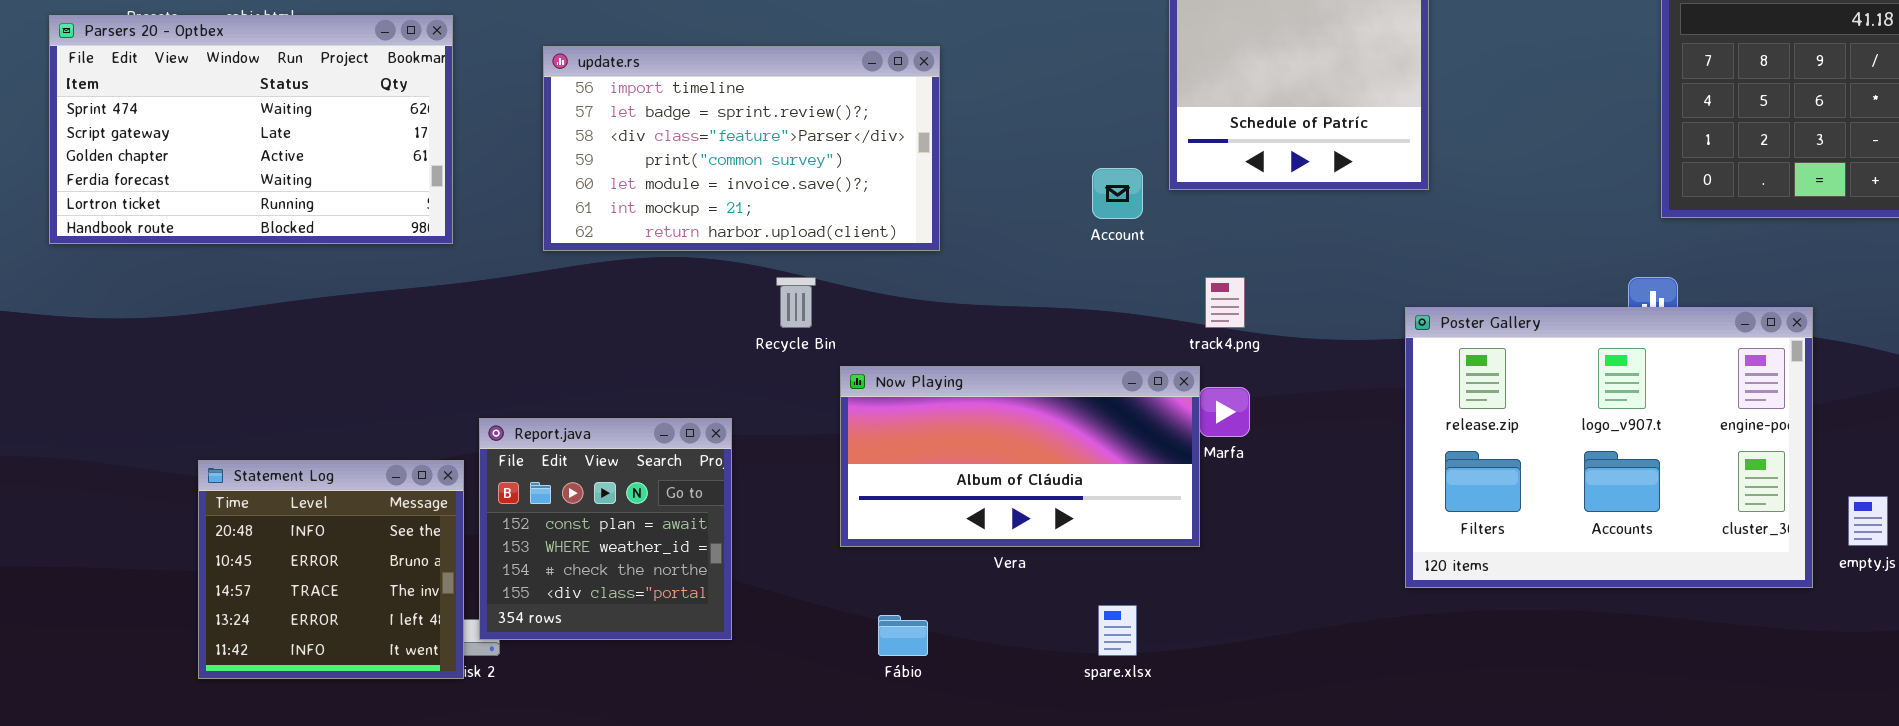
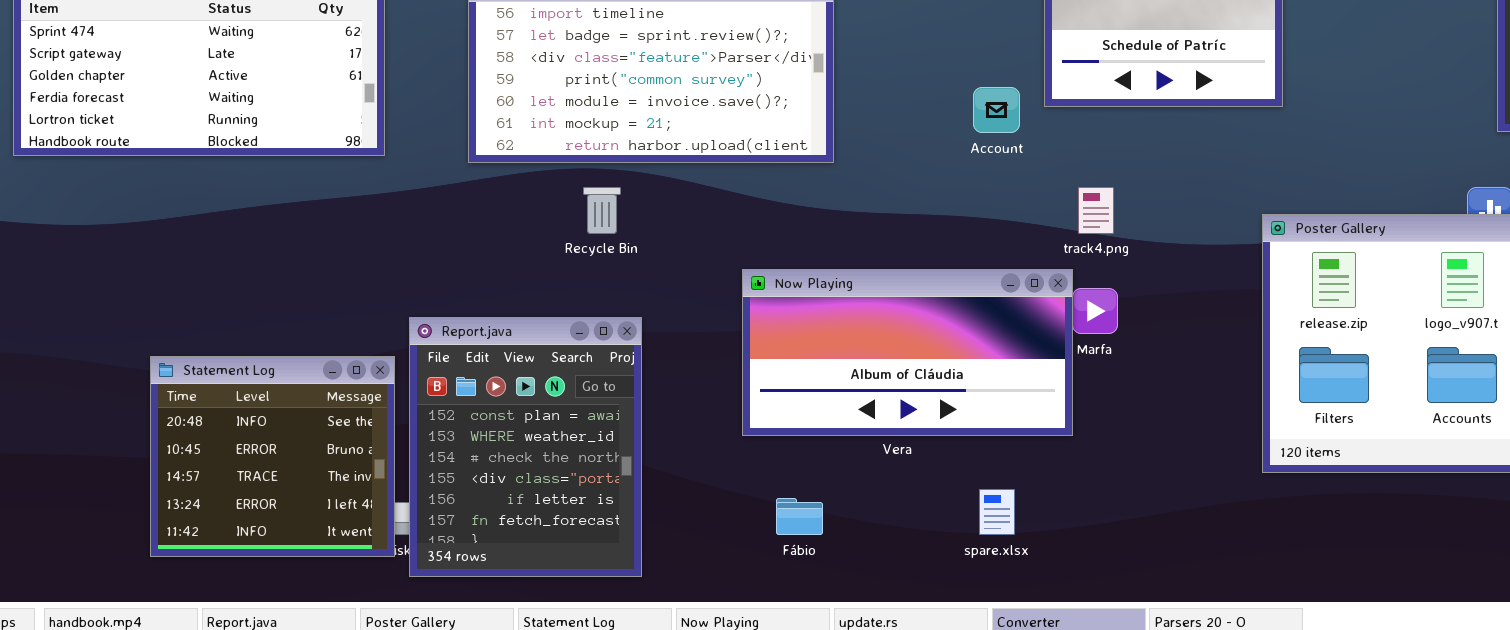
Recycle Bin: [776,277,816,328] -> [583,187,621,234], moved
Report.java: [479,418,732,640] -> [409,317,642,577], resized

